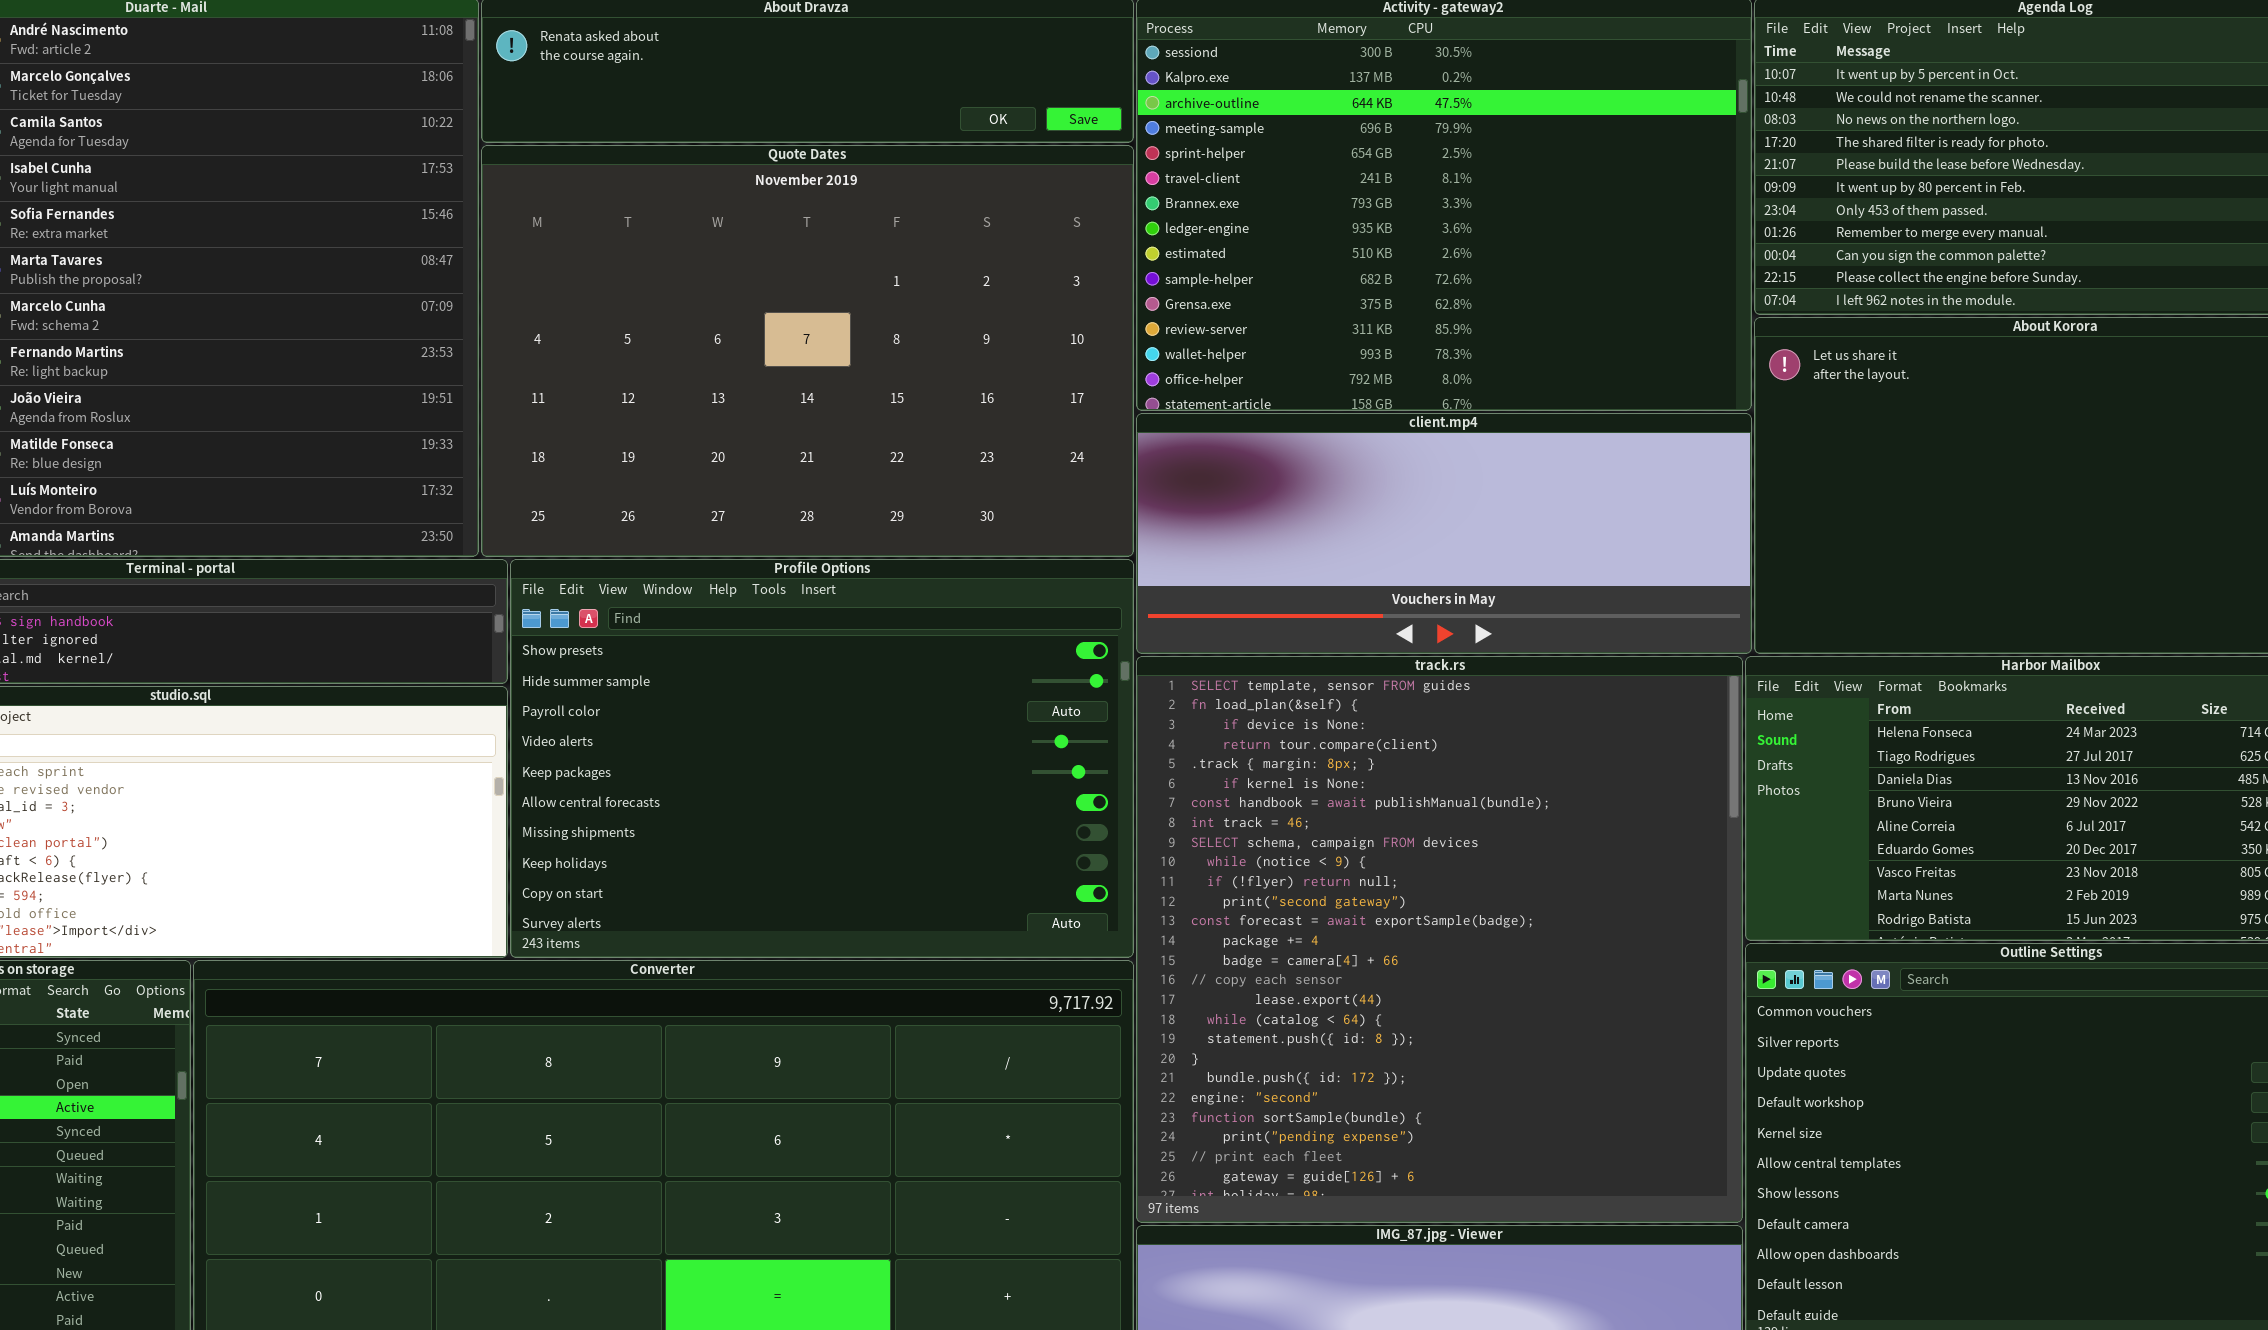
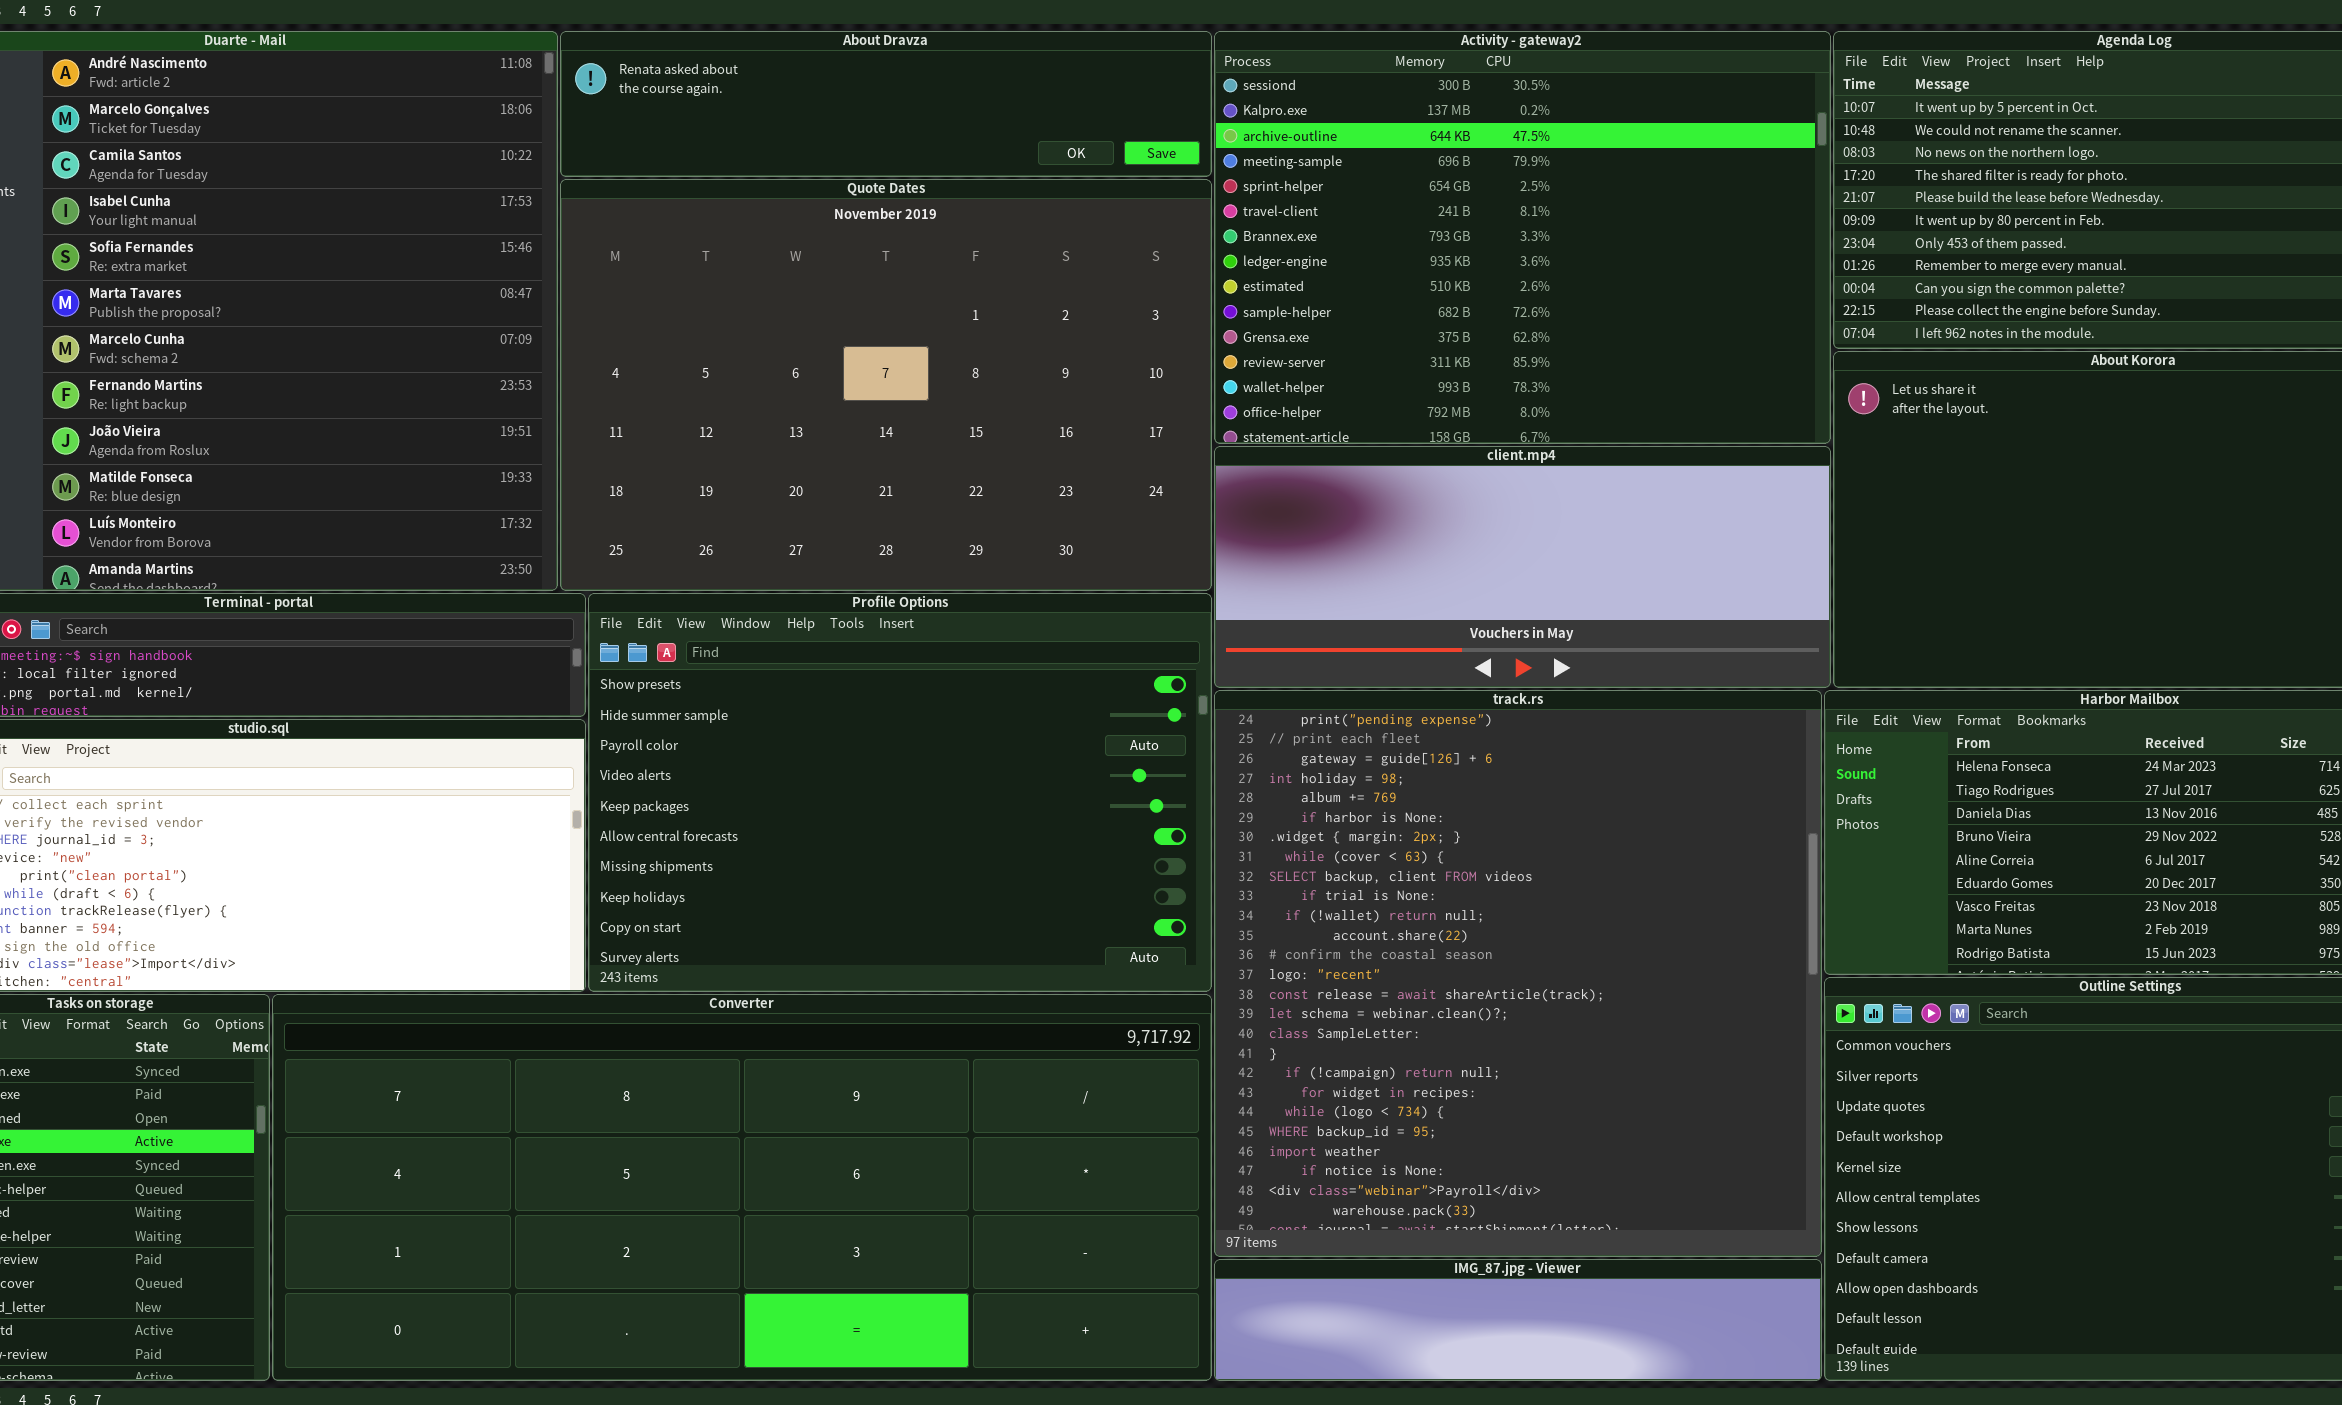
track.rs: [1136,656,1743,1223] -> [1214,690,1822,1257], scrolled down 23 rows

